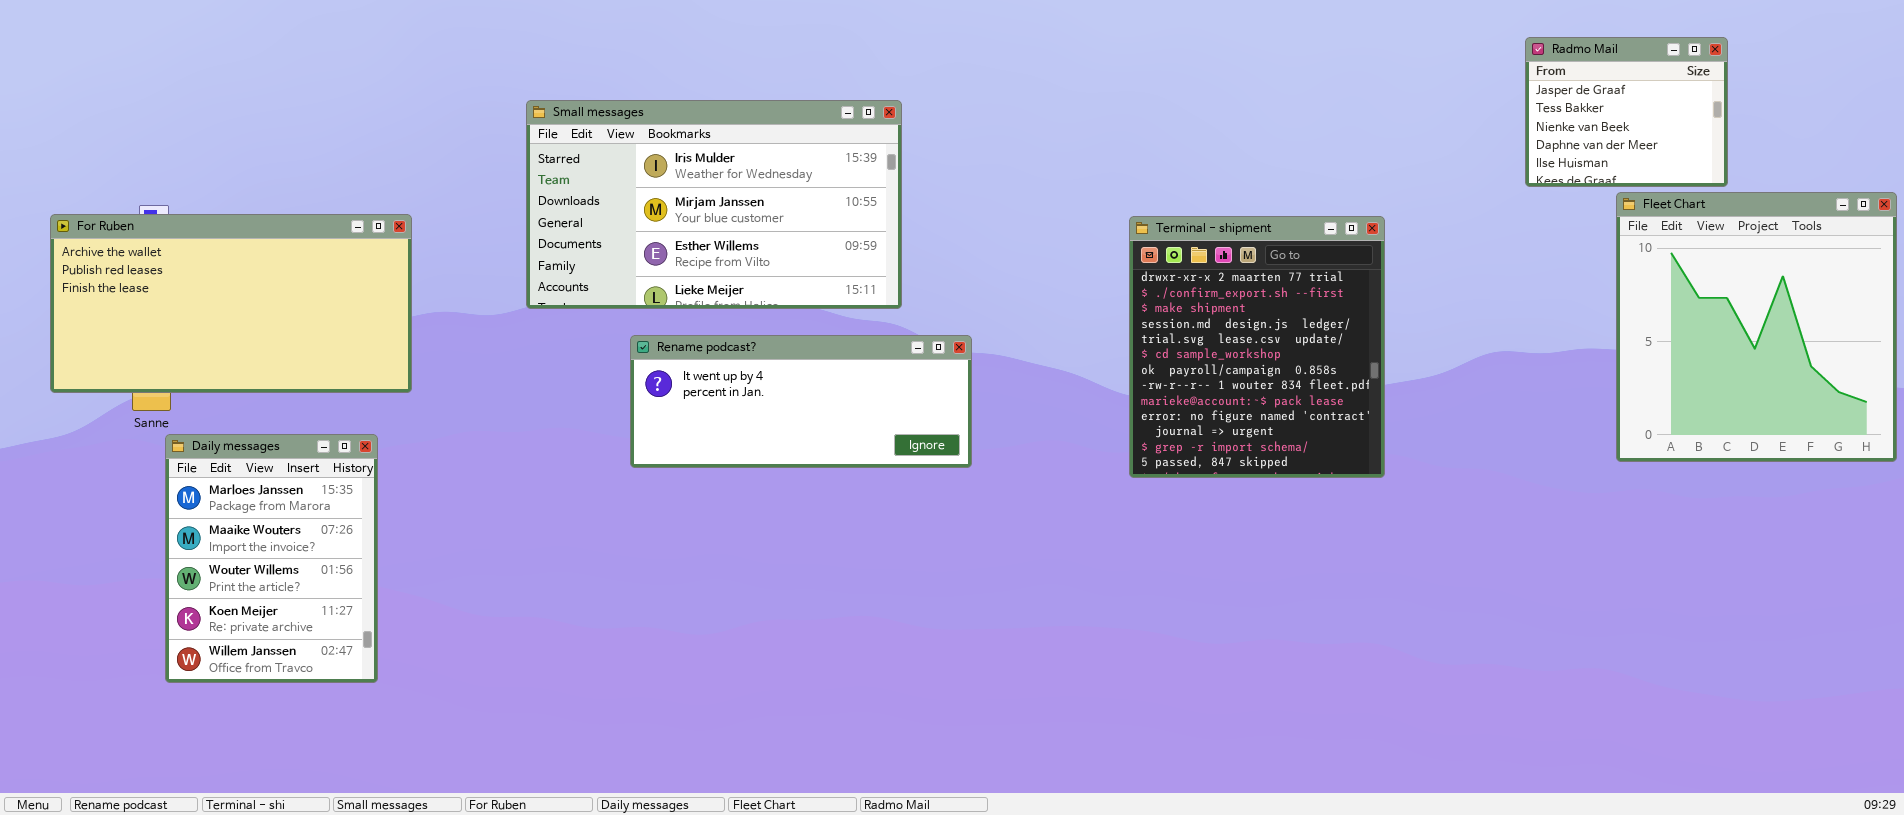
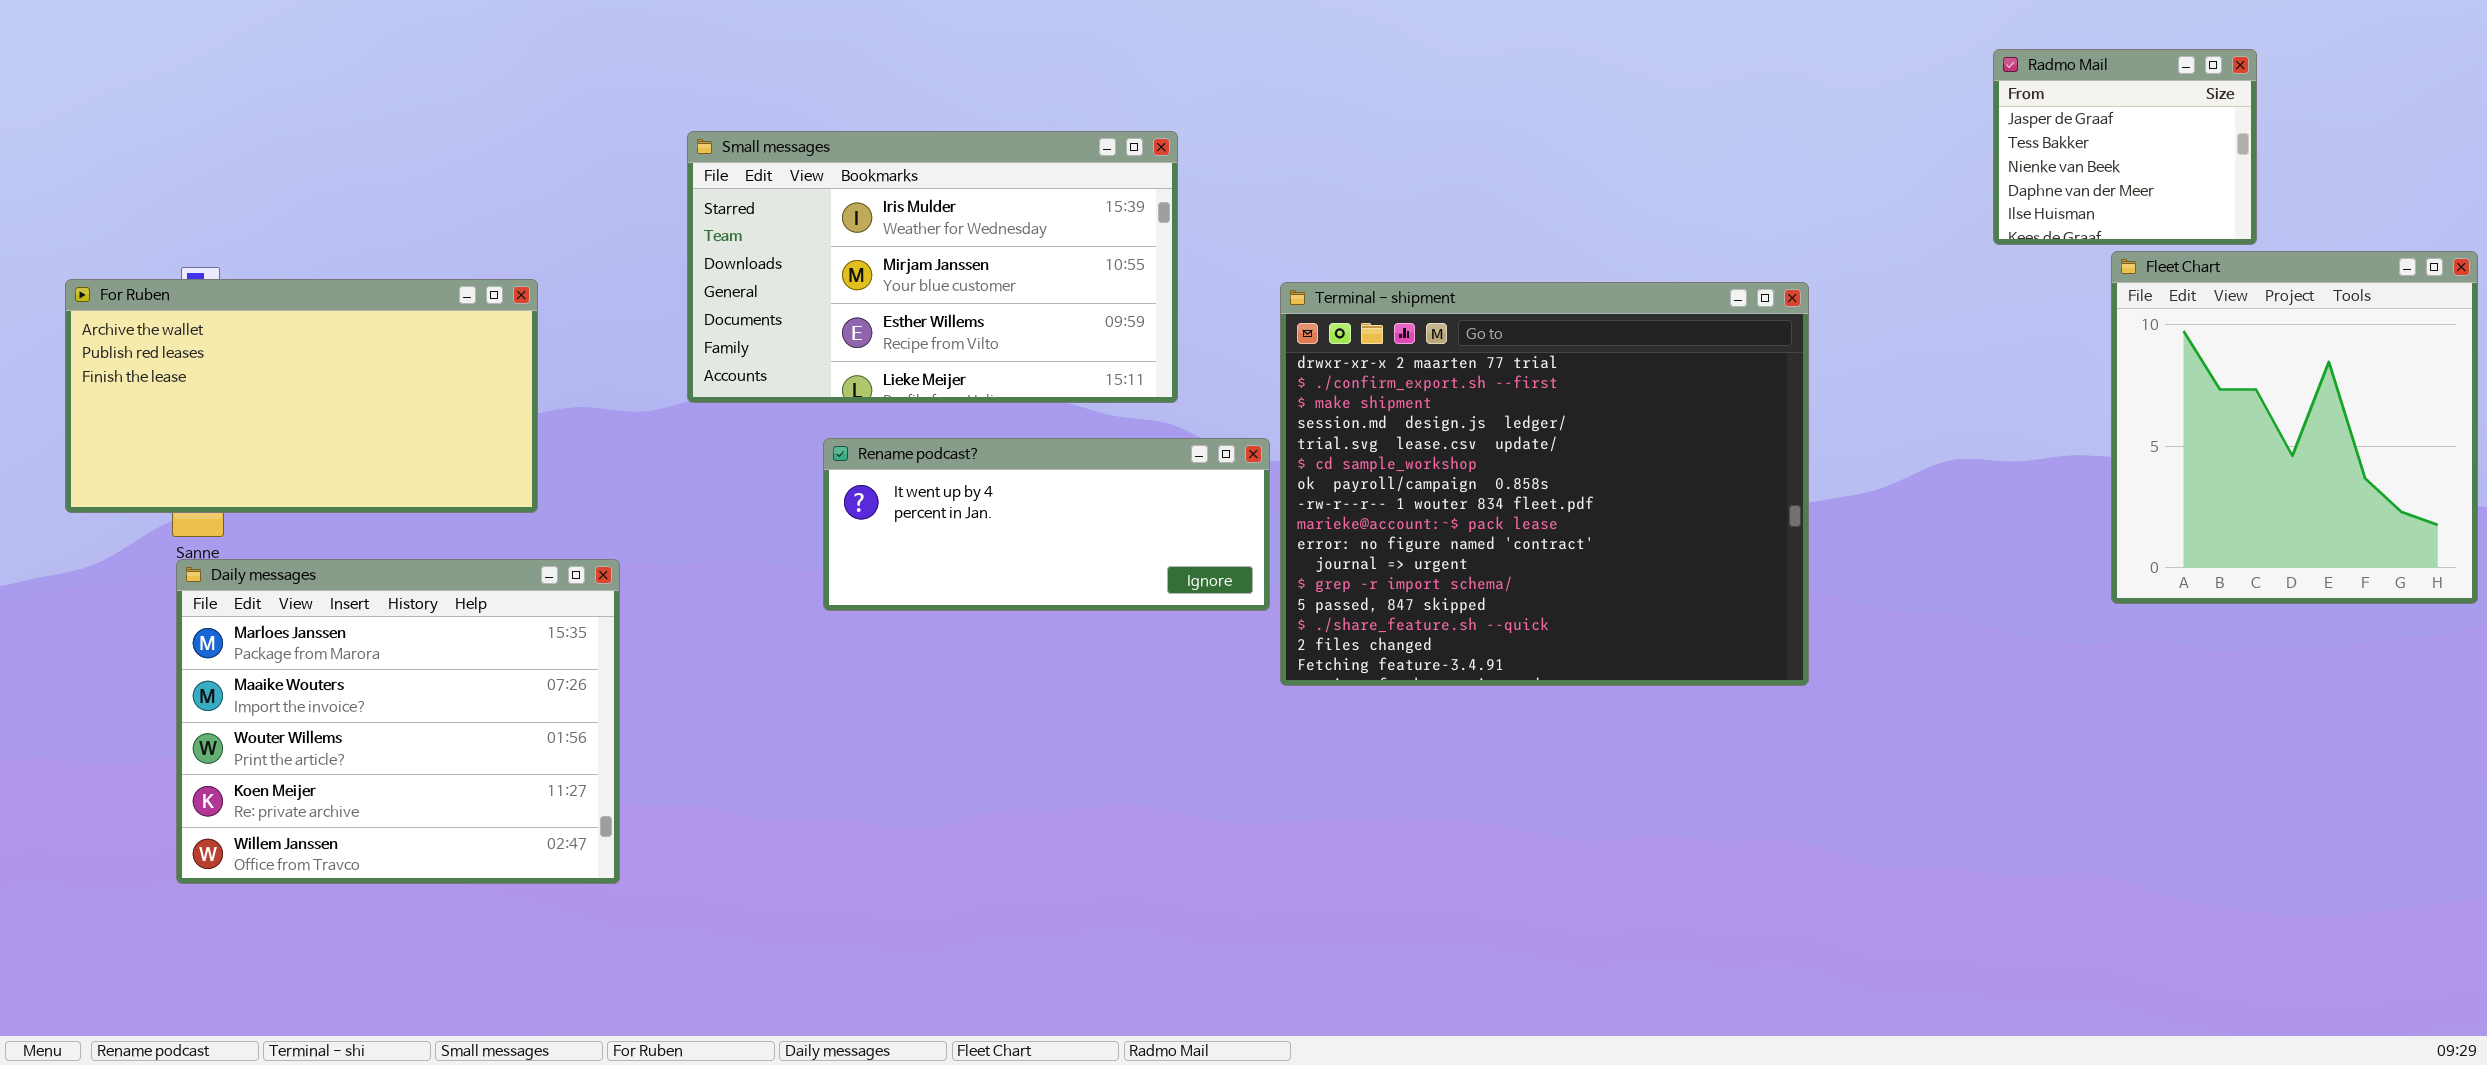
Terminal - shipment: [1129,216,1385,478] -> [1280,282,1809,686], resized
Daily messages: [165,434,378,683] -> [176,559,620,884], moved, resized

